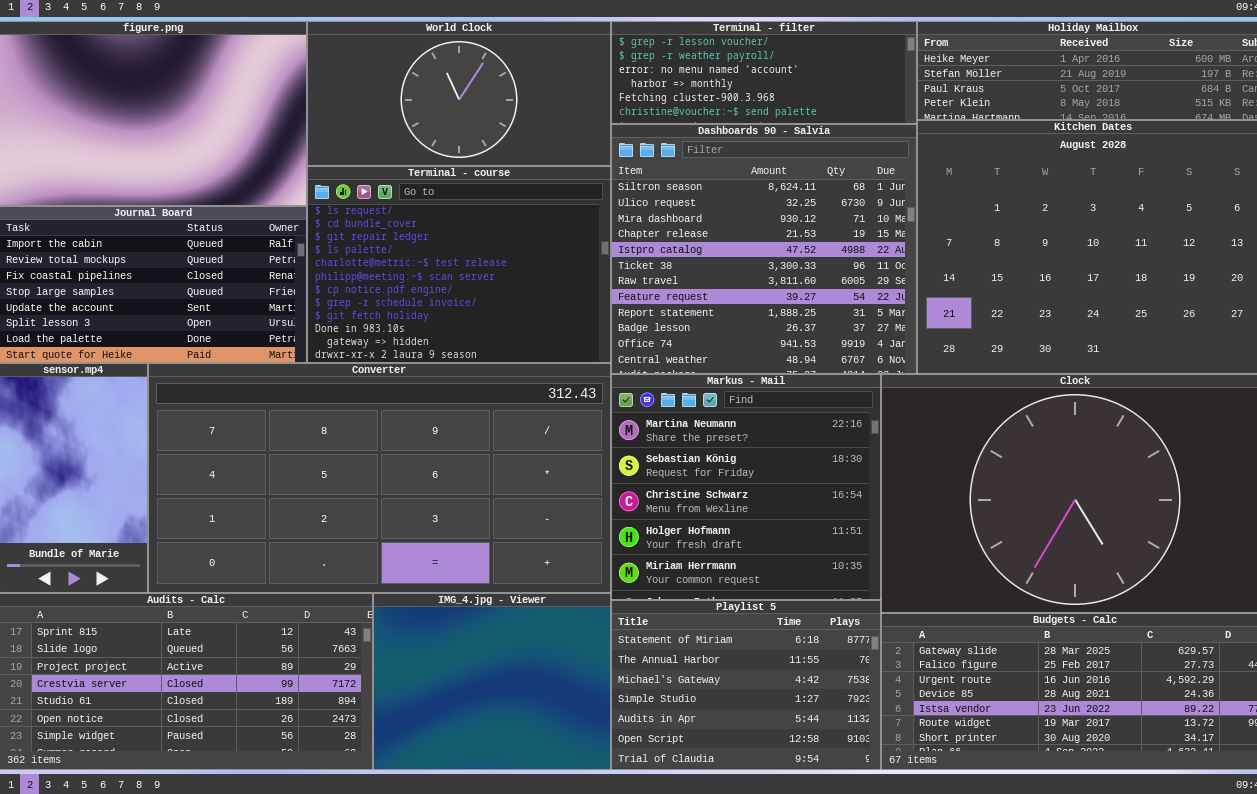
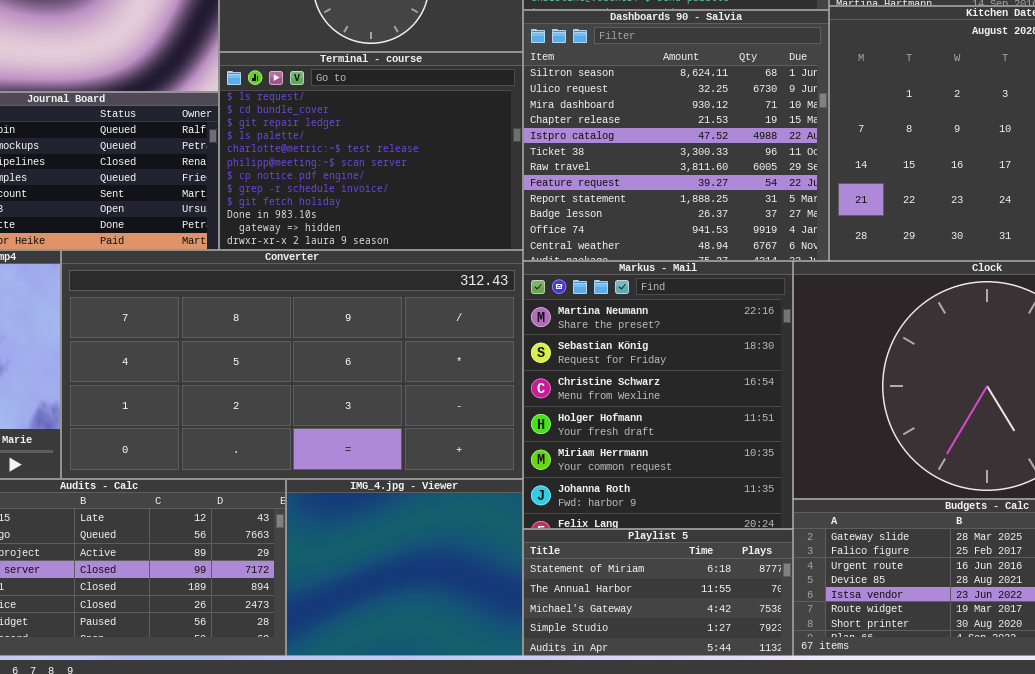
Markus - Mail: [611,374,881,600] -> [523,261,793,529], resized
Playlist 5: [611,600,881,770] -> [523,529,793,656], resized

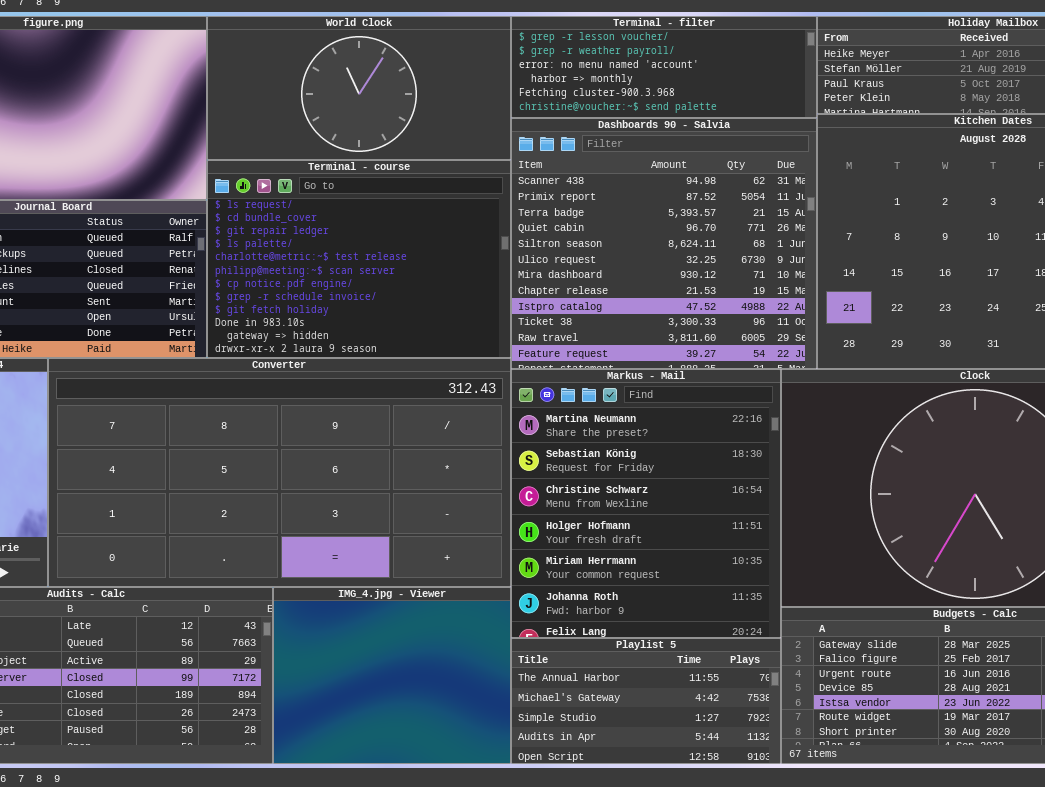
Dashboards 90 - Salvia: [523,10,829,261] -> [511,118,817,369], scrolled up 4 rows
Playlist 5: [523,529,793,656] -> [511,638,781,764], scrolled down 1 row

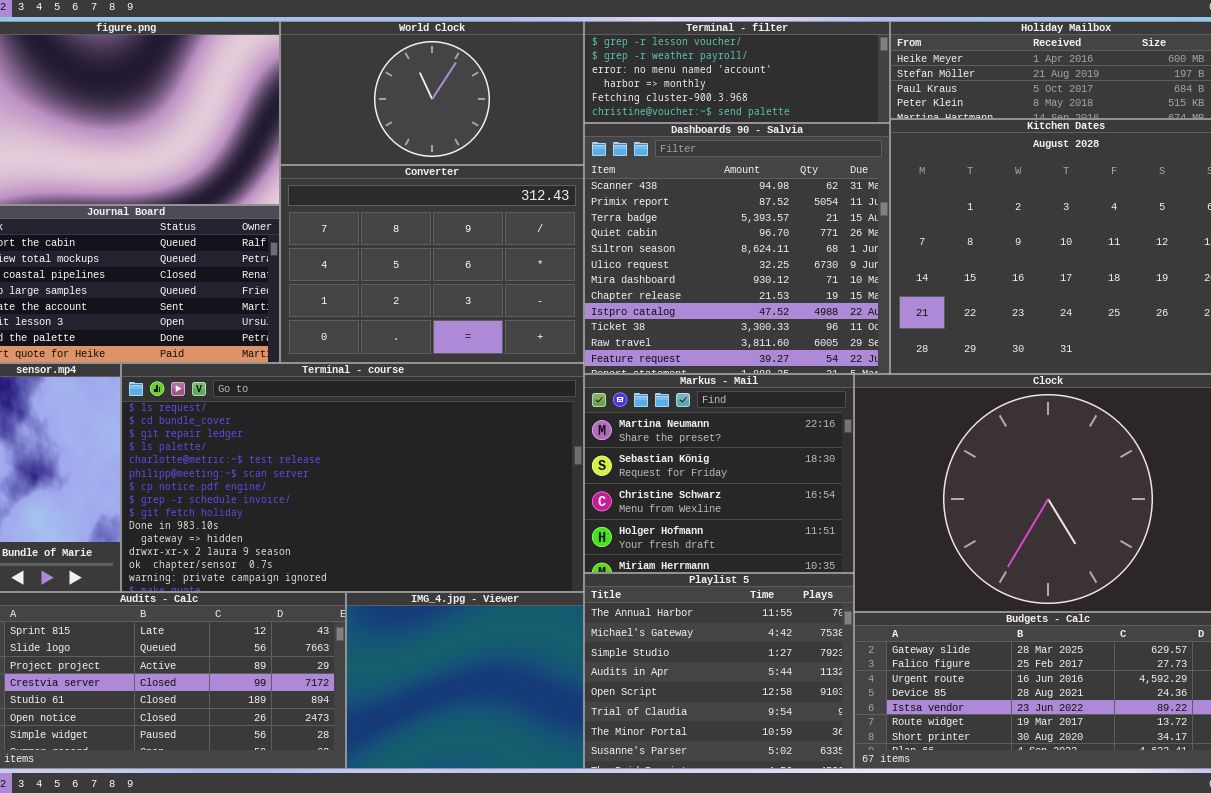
Terminal - course: [207,160,511,358] -> [121,363,584,592], moved, resized
Converter: [48,358,511,587] -> [280,165,584,363], moved, resized
Markus - Mail: [511,369,781,638] -> [584,374,854,573], resized
Playlist 5: [511,638,781,764] -> [584,573,854,769], resized

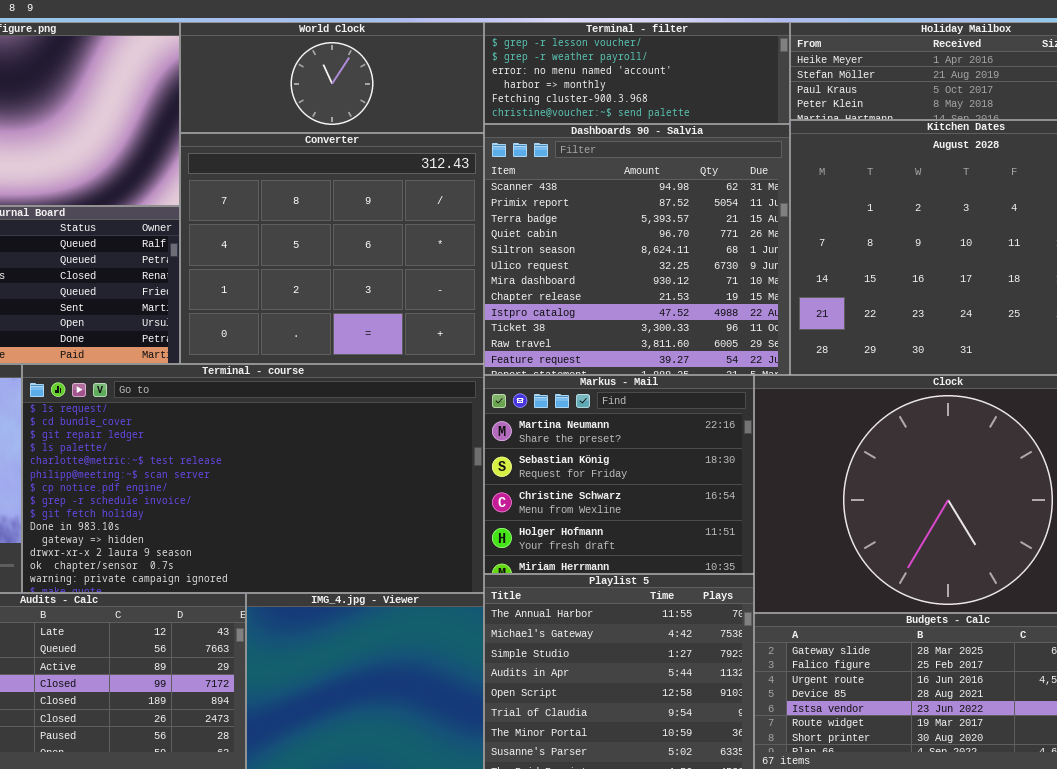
World Clock: [280,21,584,165] -> [180,22,484,133], resized
Converter: [280,165,584,363] -> [180,133,484,364], resized

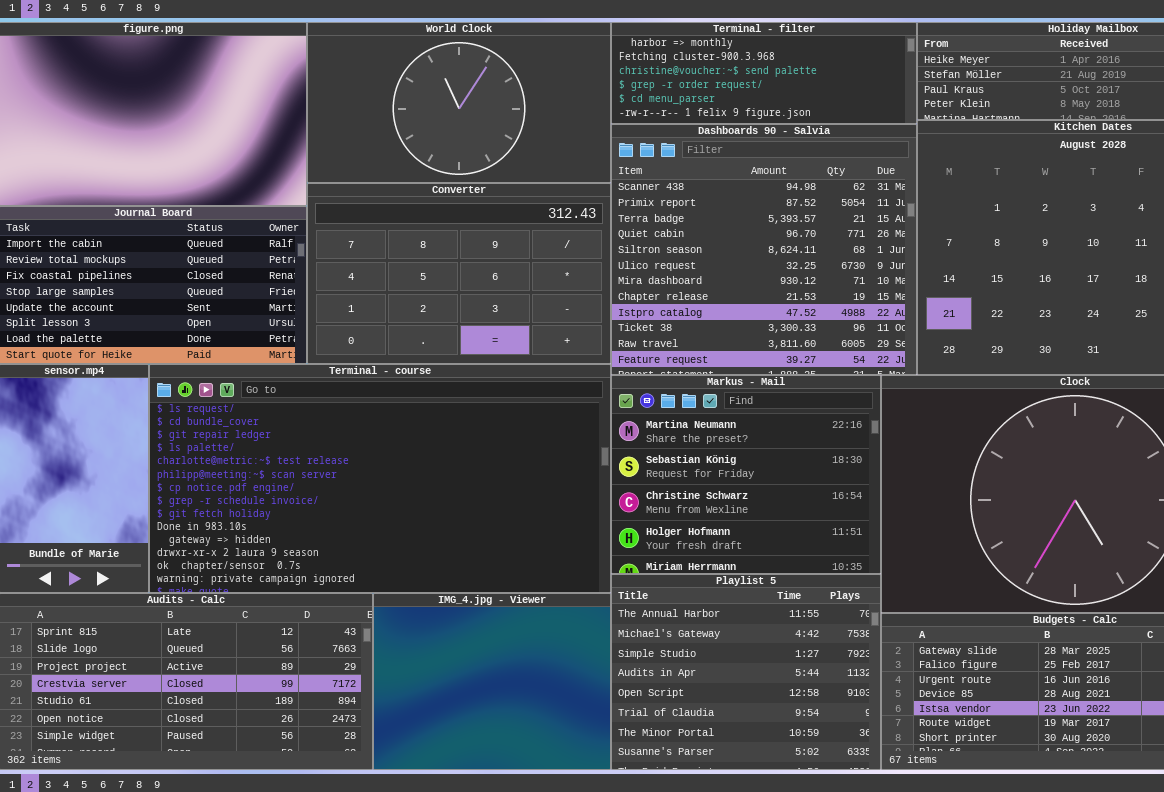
World Clock: [180,22,484,133] -> [307,22,611,183], resized
Terminal - filter: [484,22,790,124] -> [611,22,917,124], scrolled down 3 rows
Converter: [180,133,484,364] -> [307,183,611,364], resized

